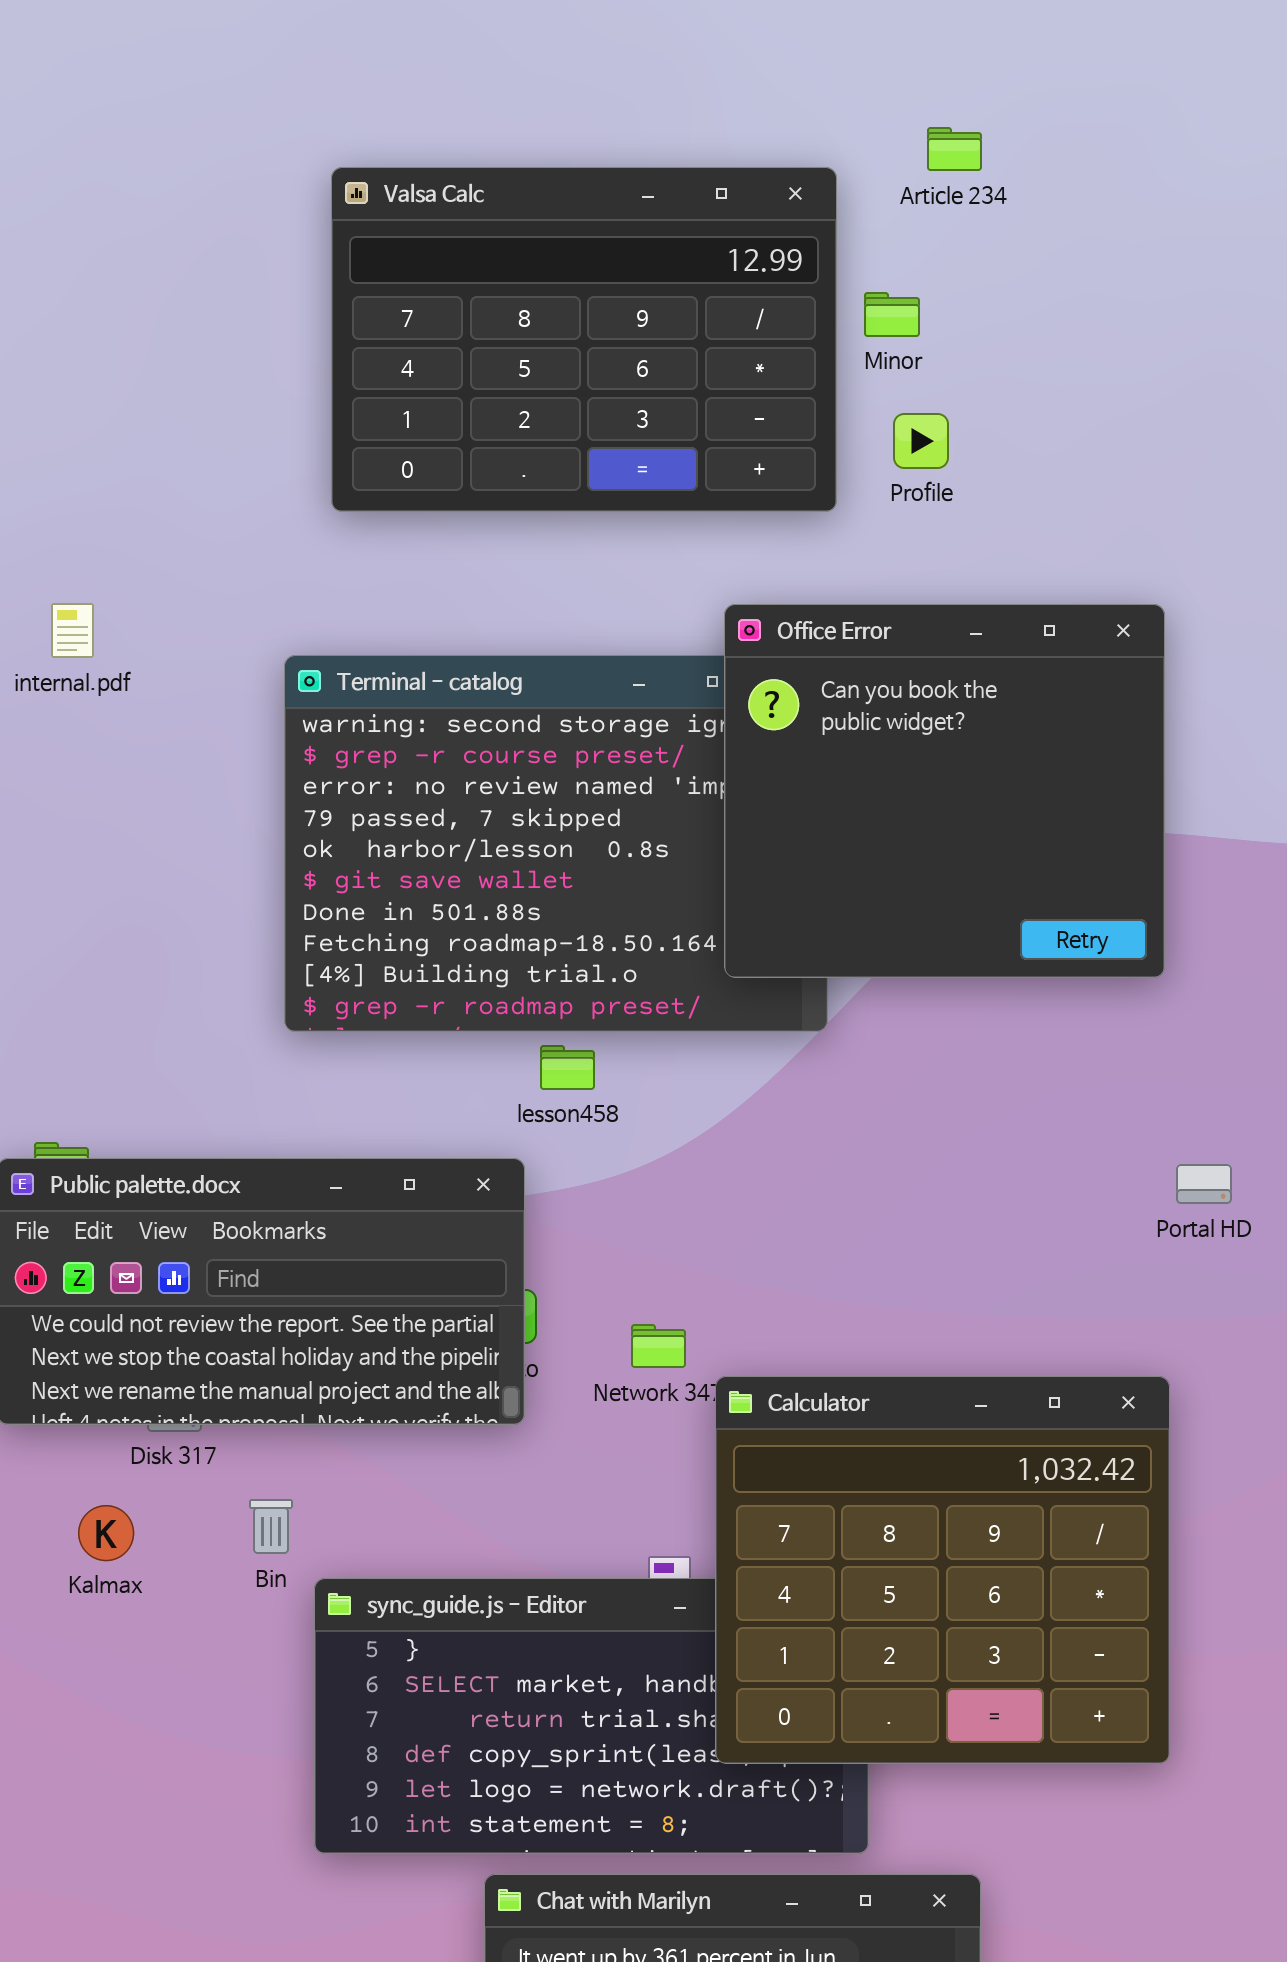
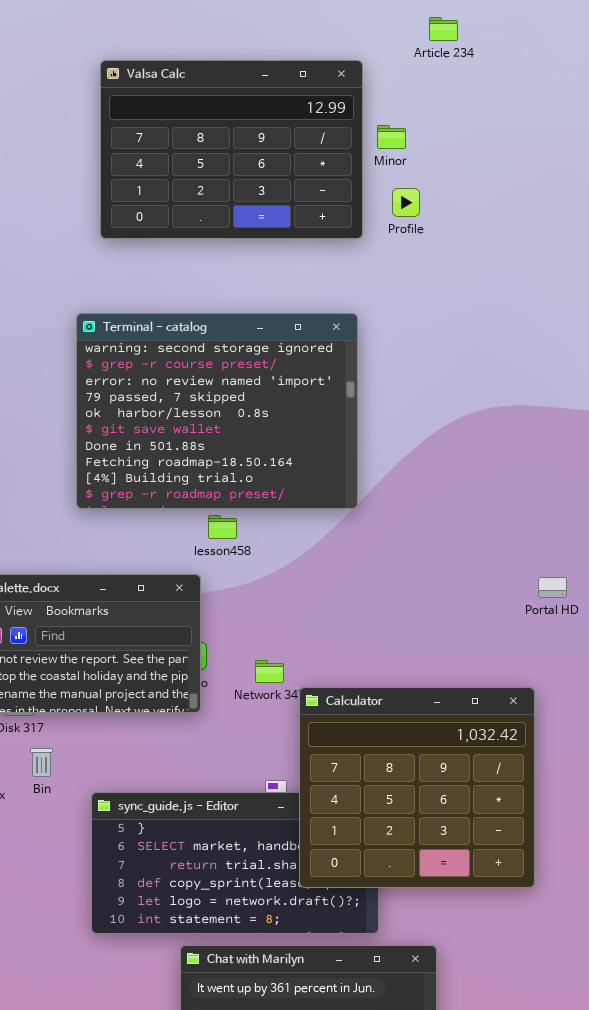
Article 234: [927,127,982,171] -> [429,17,458,41], moved
Office Error: [724,604,1165,978] -> none, closed
Bin: [249,1499,293,1554] -> [30,748,53,777], moved

